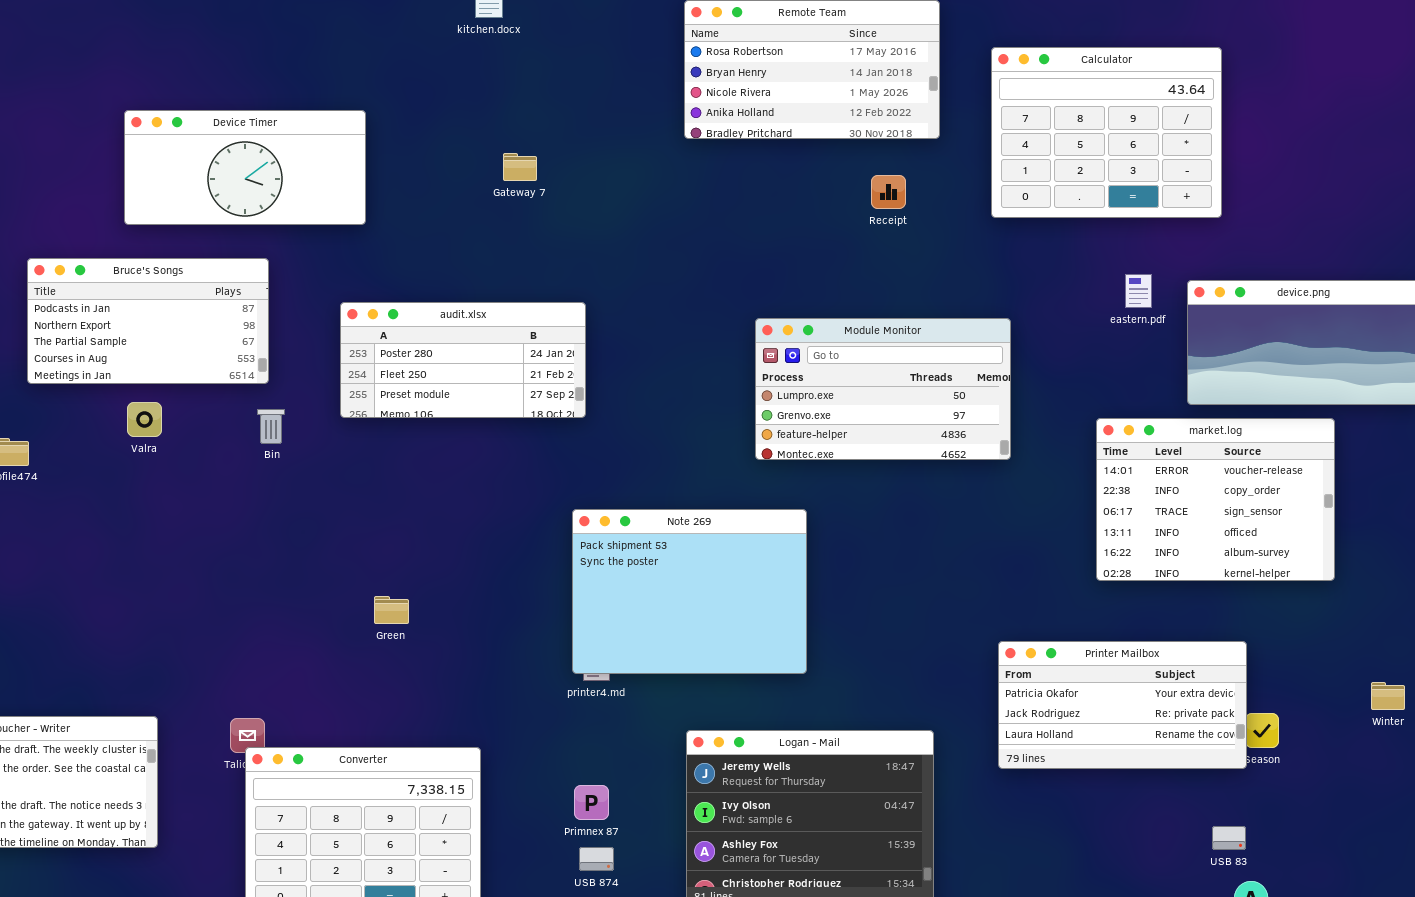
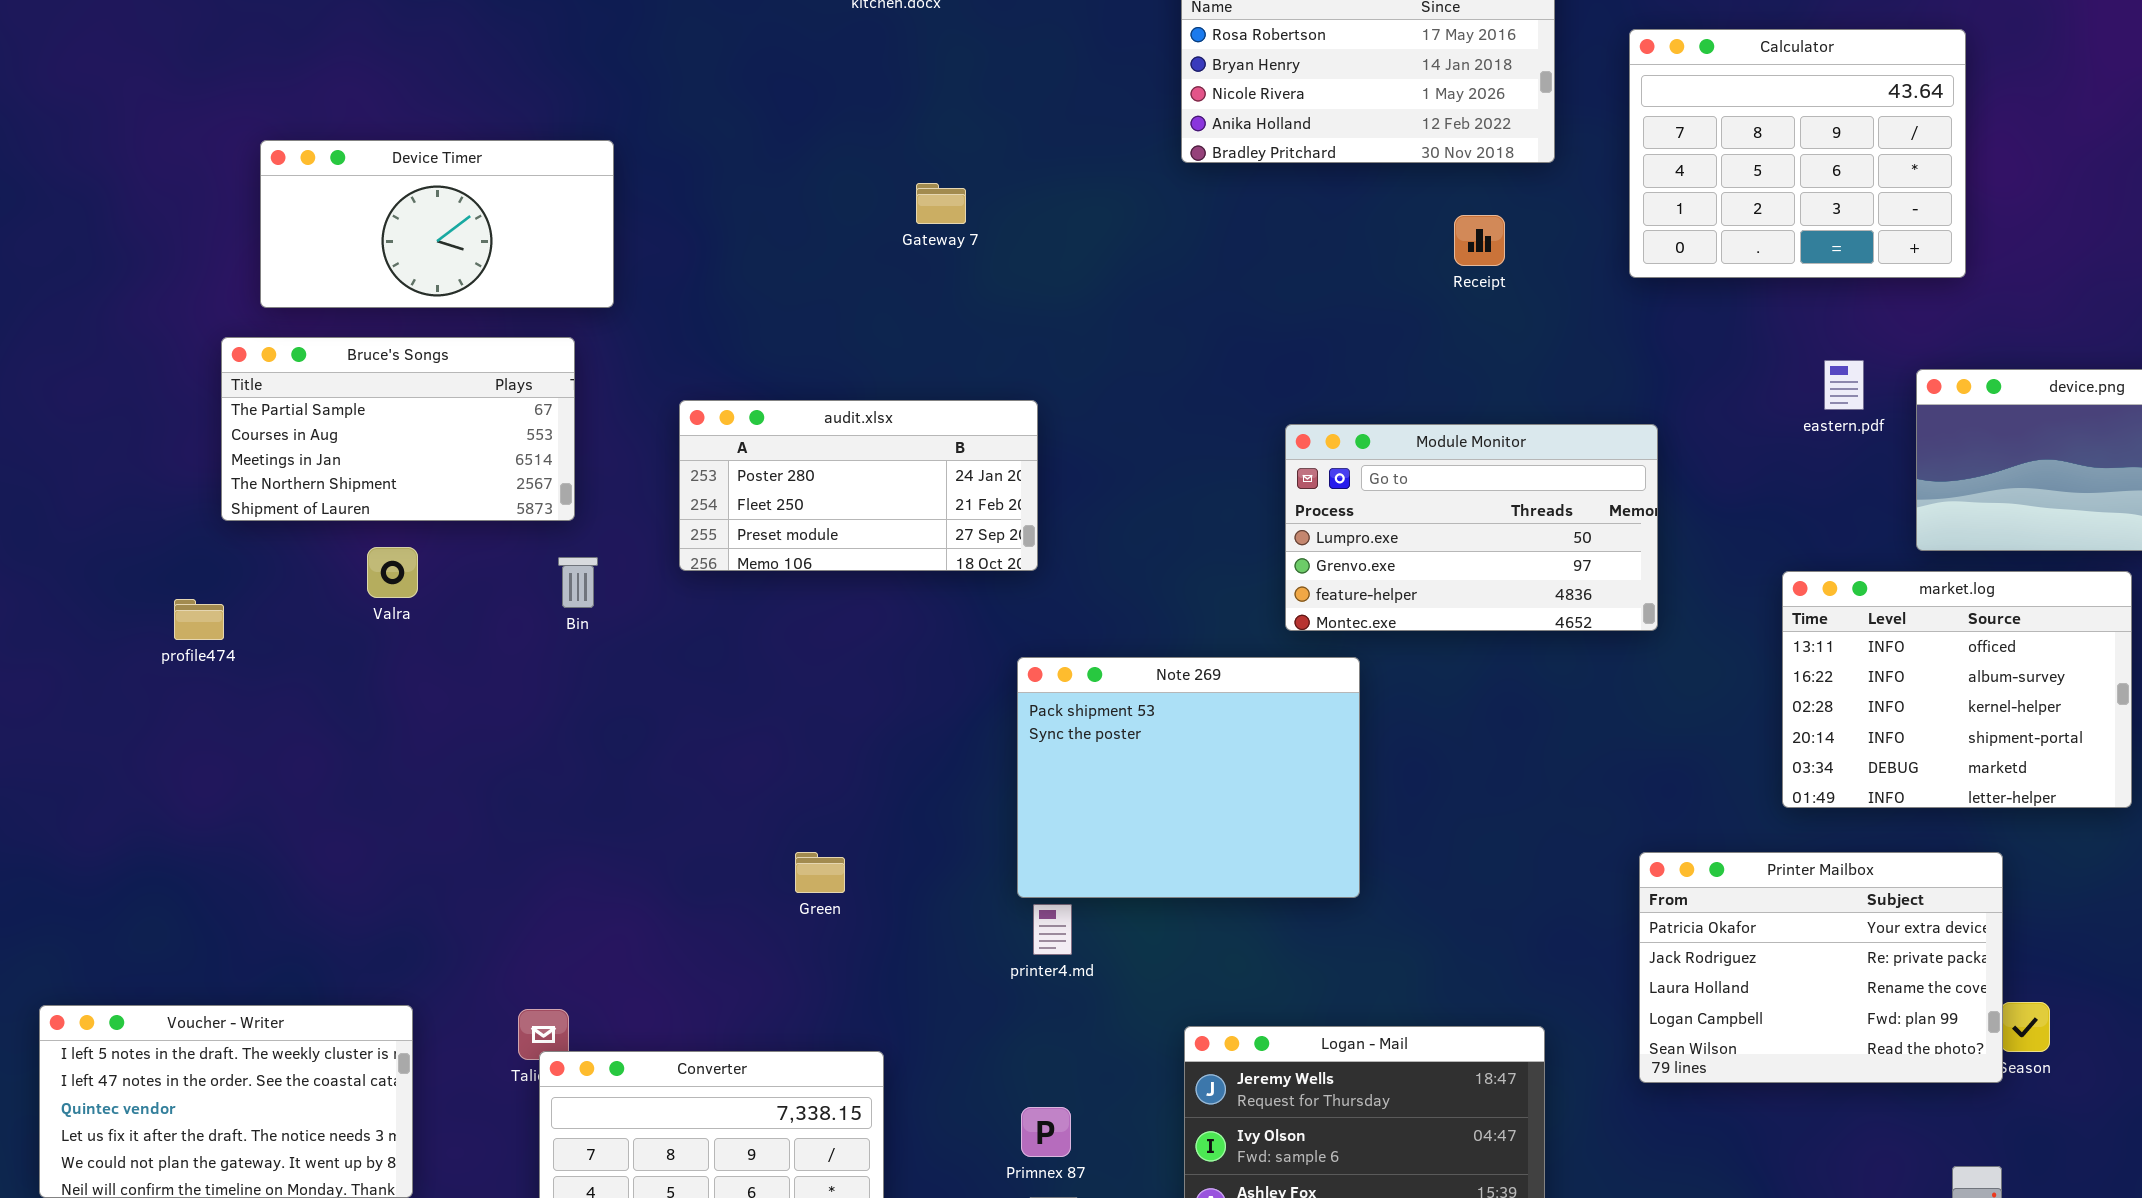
Device Timer: [124,110,366,225] -> [260,140,614,308], moved
Bruce's Songs: [27,258,269,384] -> [221,337,575,521], scrolled down 2 rows
market.log: [1096,418,1335,581] -> [1782,571,2132,808], scrolled down 3 rows
Note 269: [572,509,807,674] -> [1017,657,1360,898], moved
Green: [374,596,409,624] -> [795,852,845,893], moved
Printer Mailbox: [998,641,1247,769] -> [1639,852,2003,1083], resized

